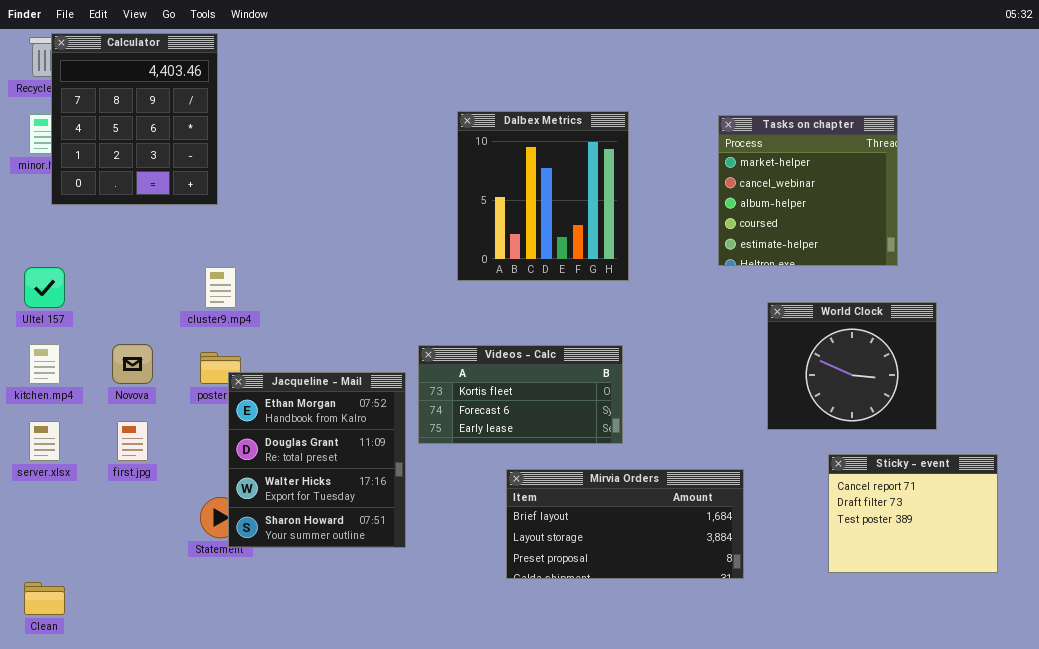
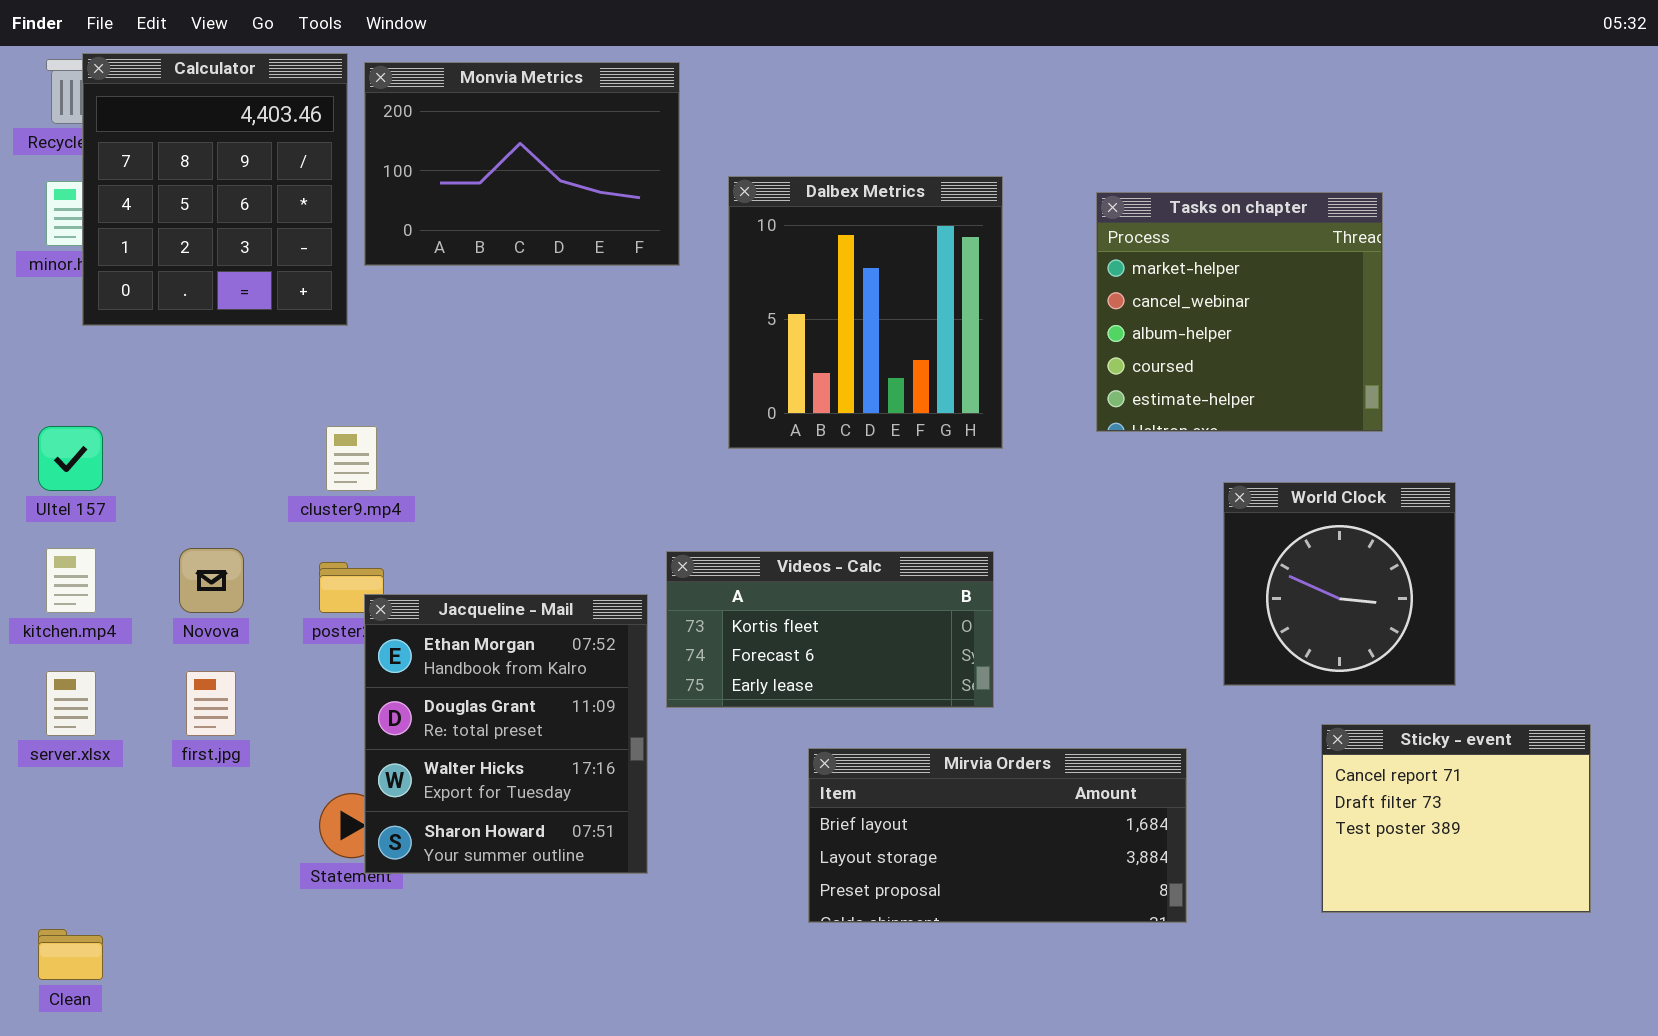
Monvia Metrics: none -> [364,62,680,266], opened
Tasks on chapter: [718,115,898,266] -> [1096,192,1383,432], moved
World Clock: [767,302,937,430] -> [1223,482,1456,686], resized

